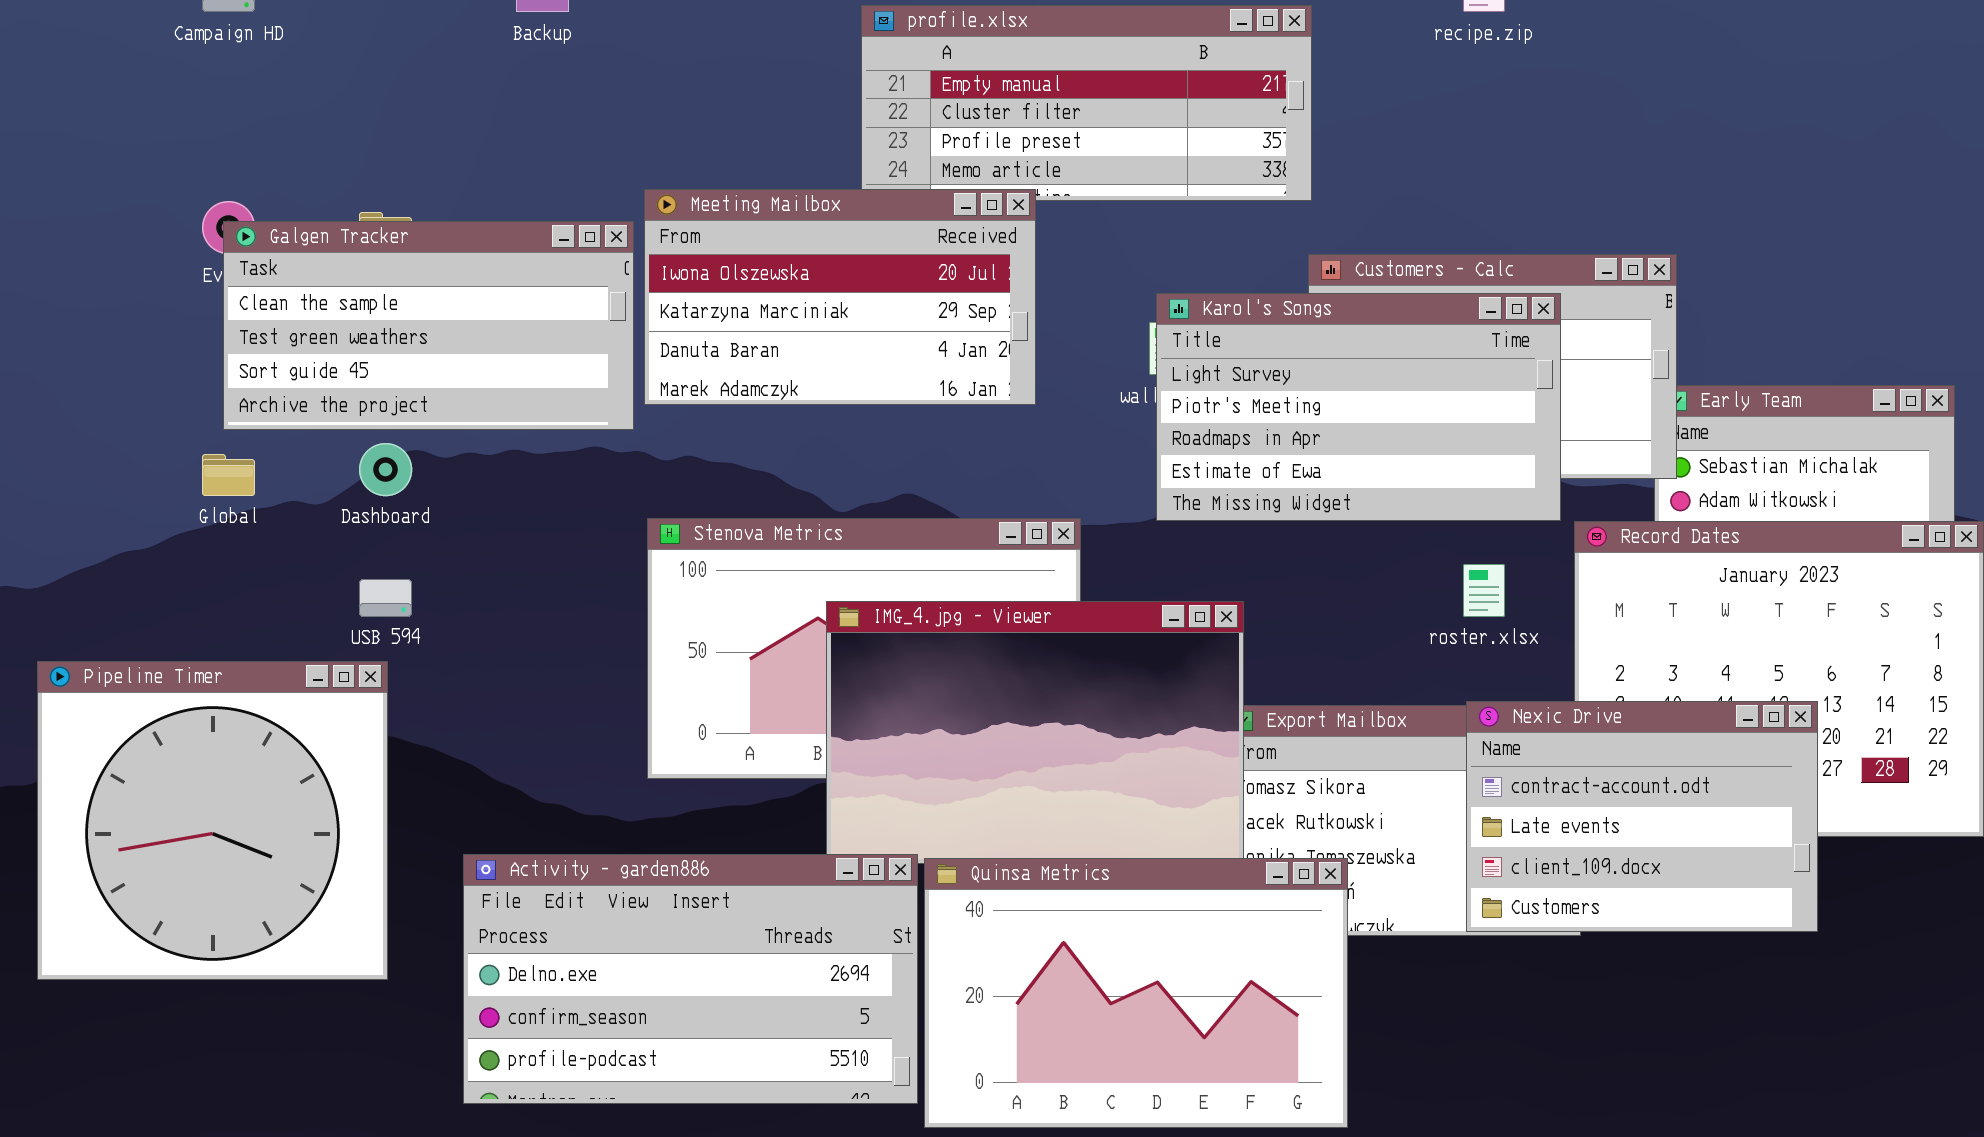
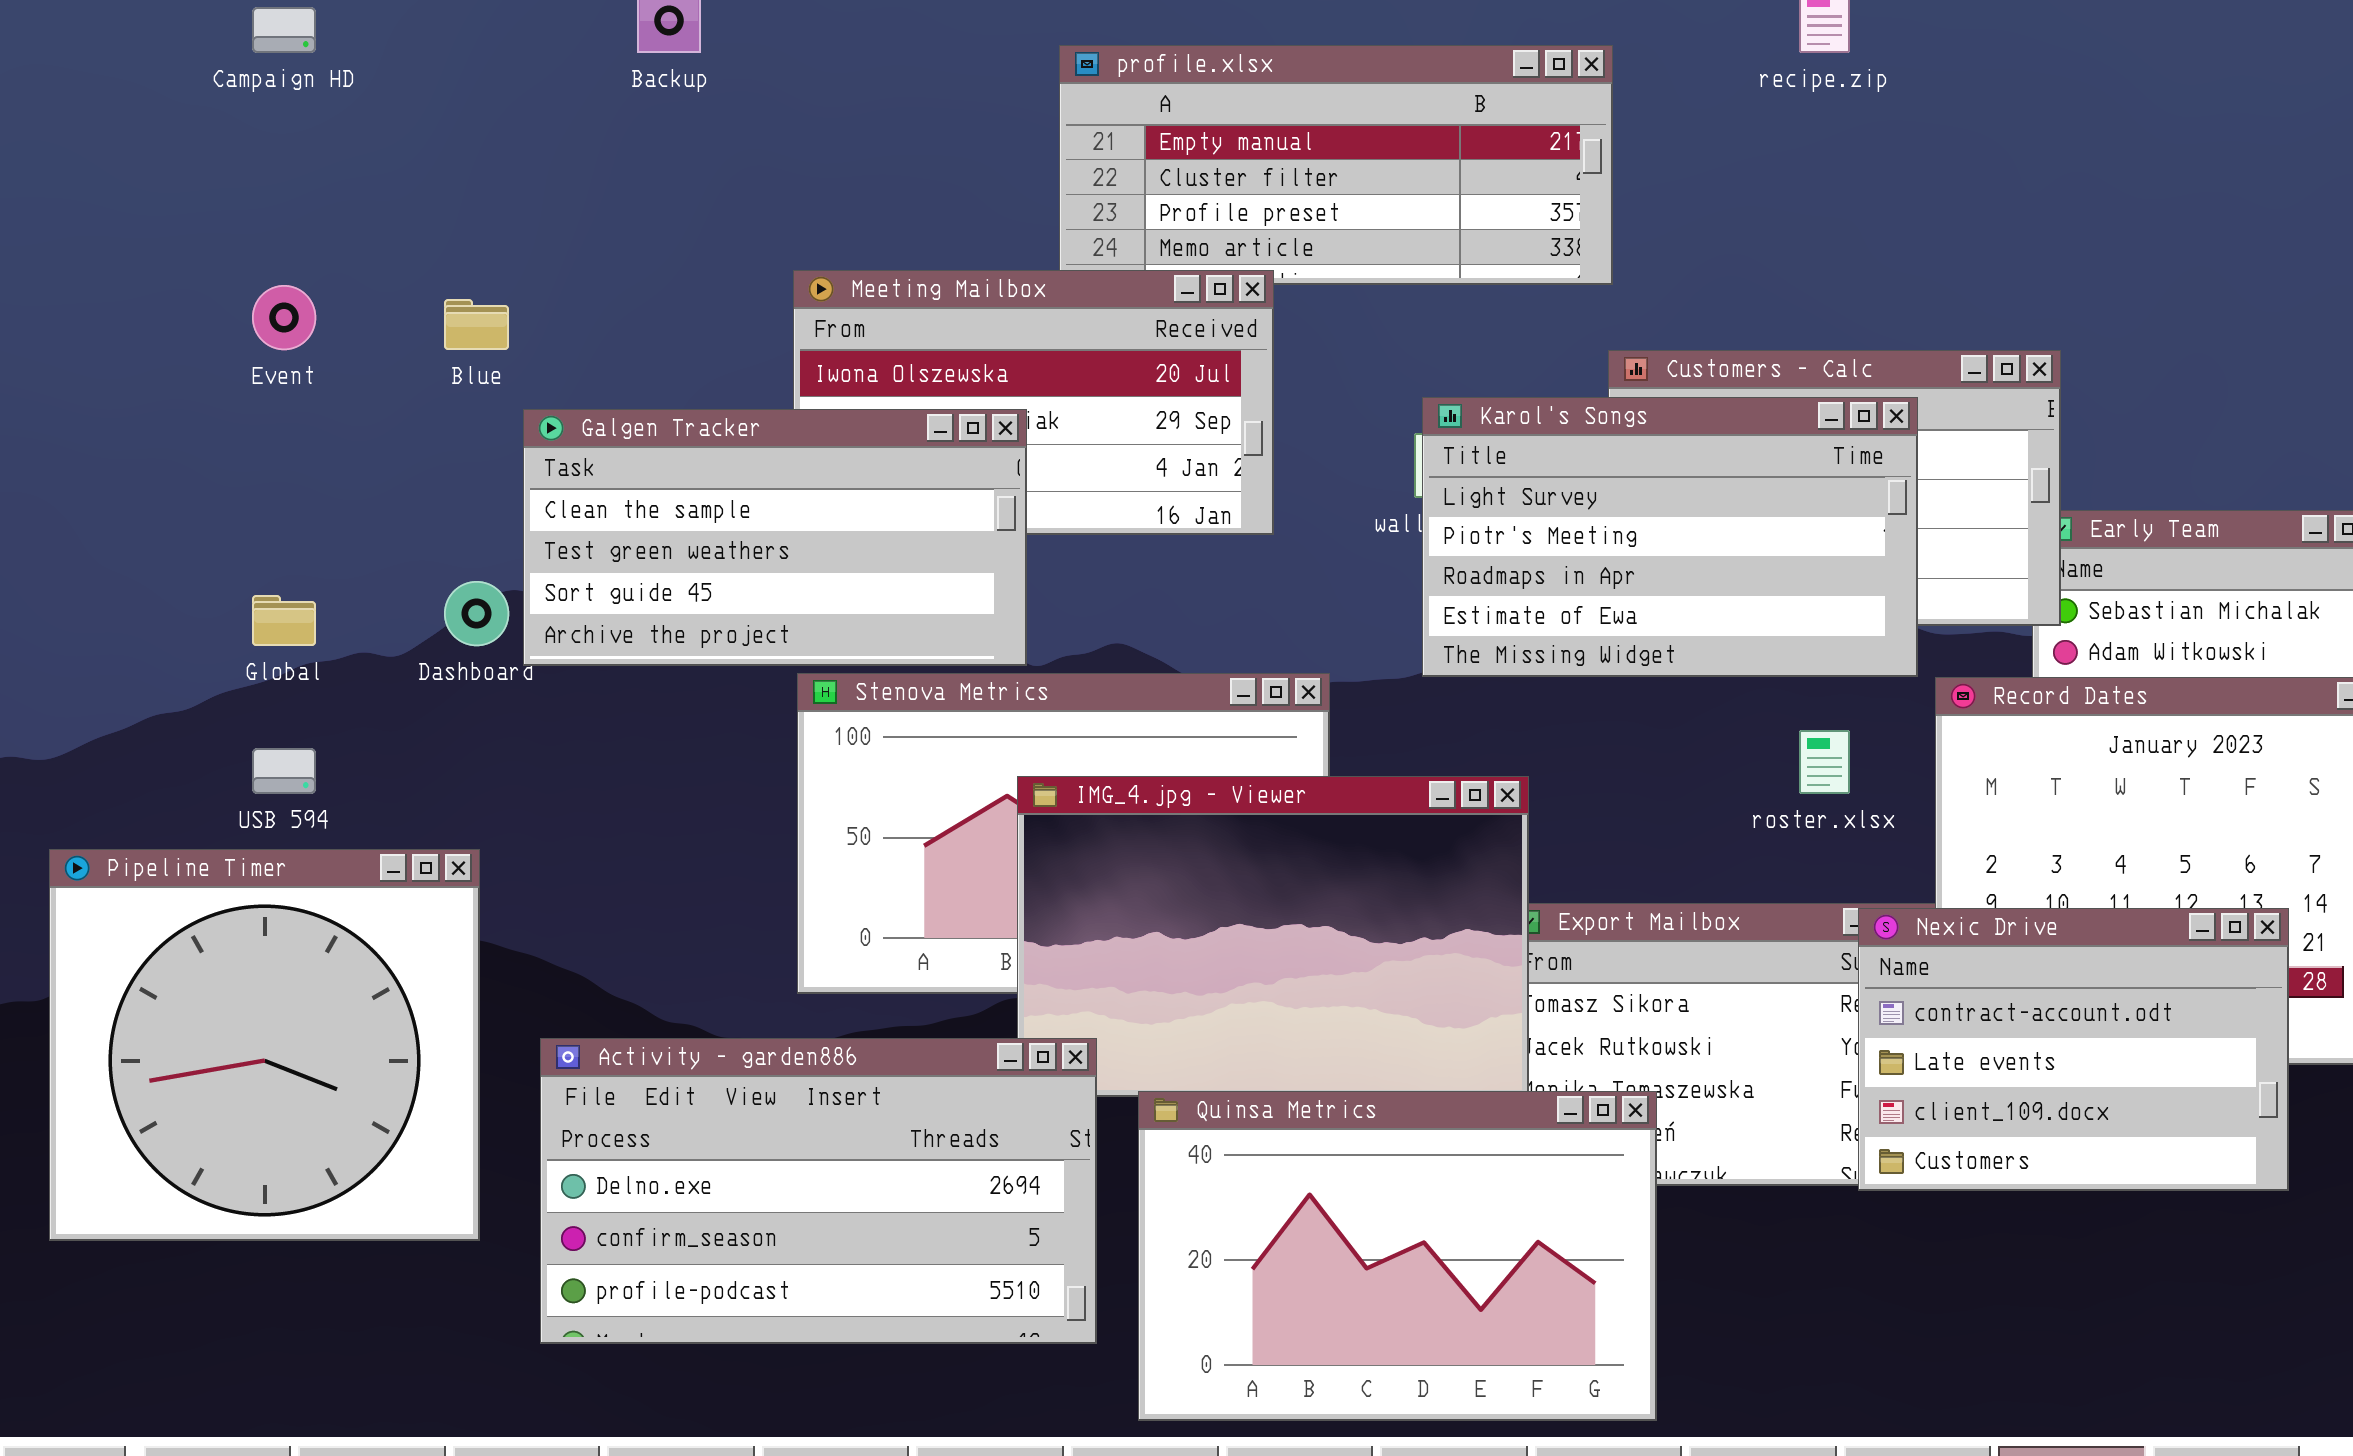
Galgen Tracker: [223,221,634,430] -> [523,409,1027,666], moved
USB 594: [359,579,412,617] -> [252,748,316,794], moved
Nexic Drive: [1466,701,1818,932] -> [1858,908,2289,1191], moved
Activity - garden886: [463,854,918,1104] -> [540,1038,1097,1344], moved

